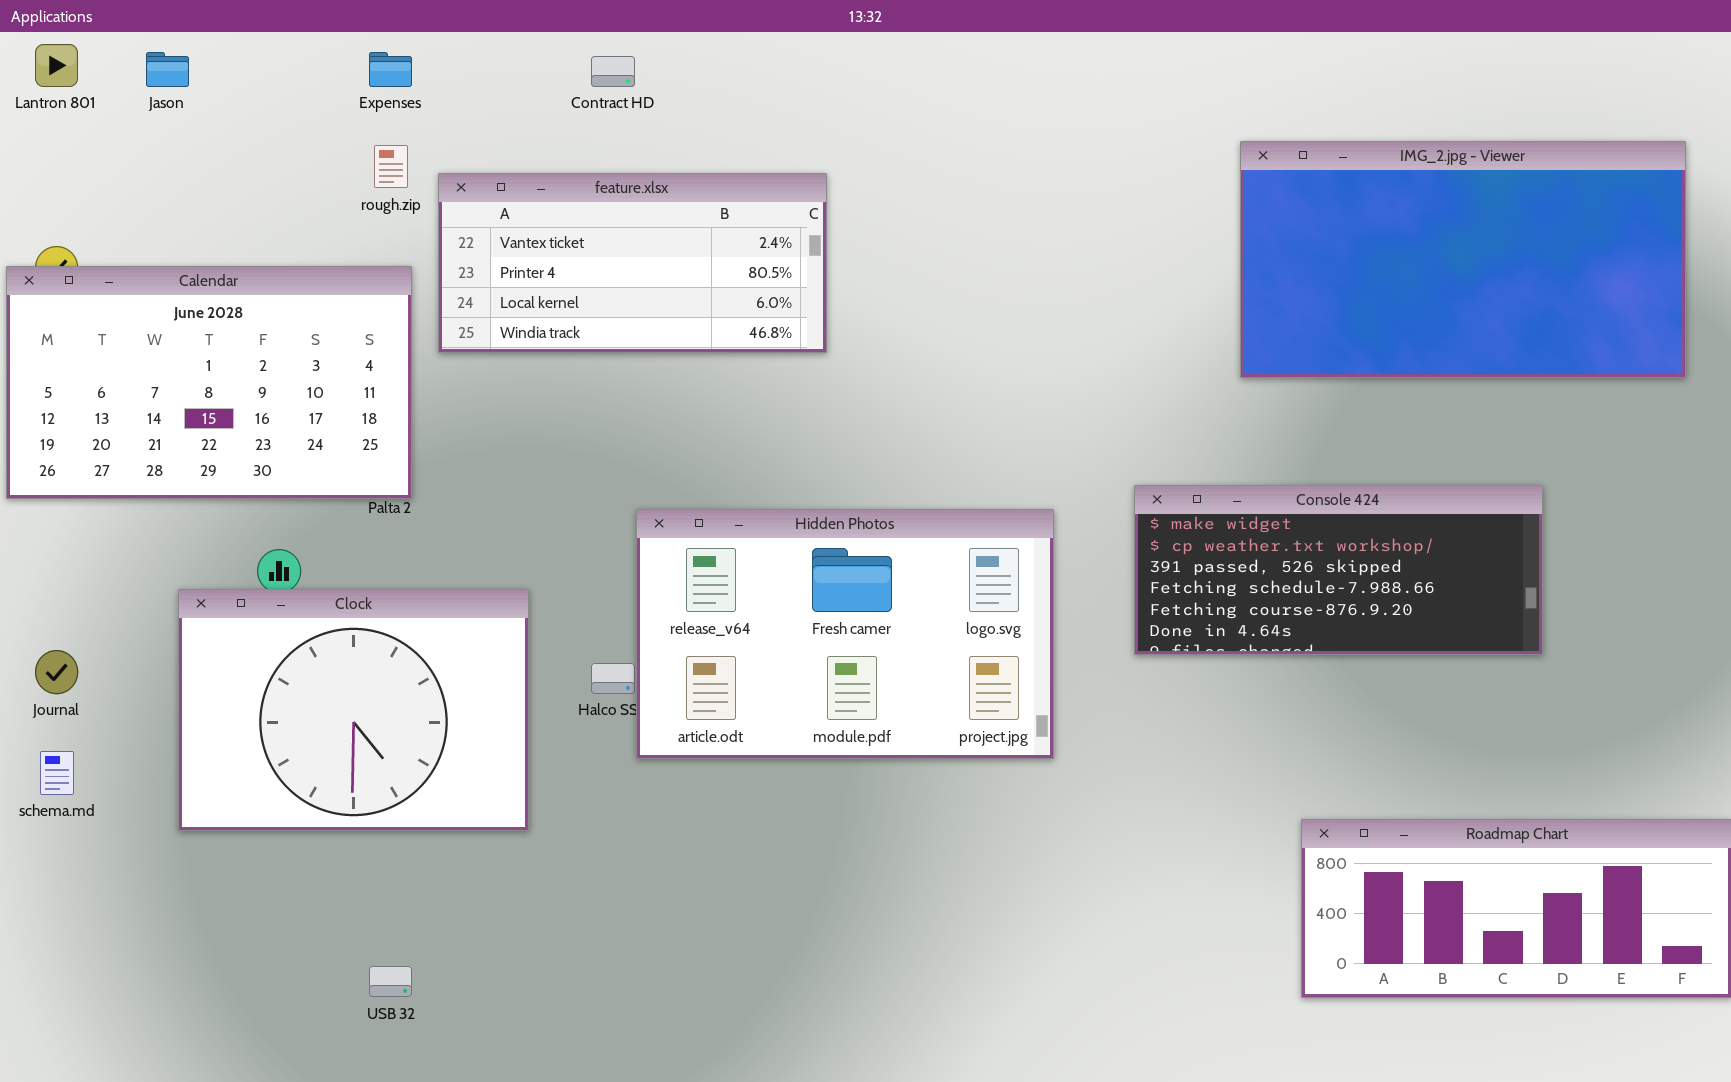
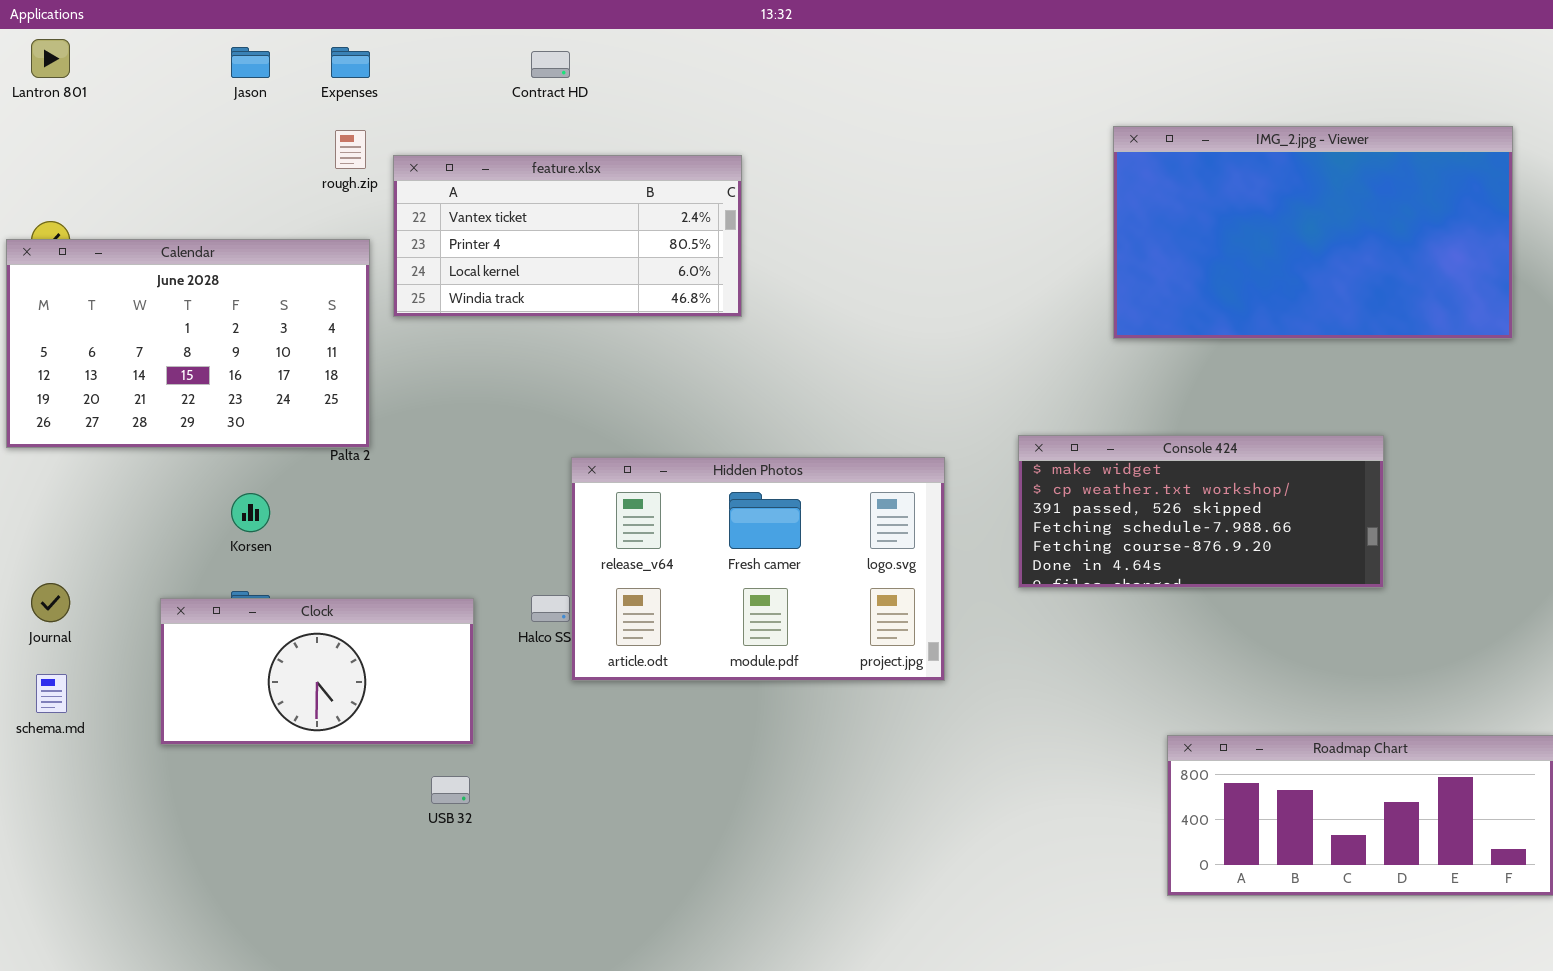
Jason: [146,52,189,87] -> [231,47,270,78], moved
Clock: [178,589,529,831] -> [160,598,474,745], resized
USB 32: [369,966,412,997] -> [431,776,470,804], moved

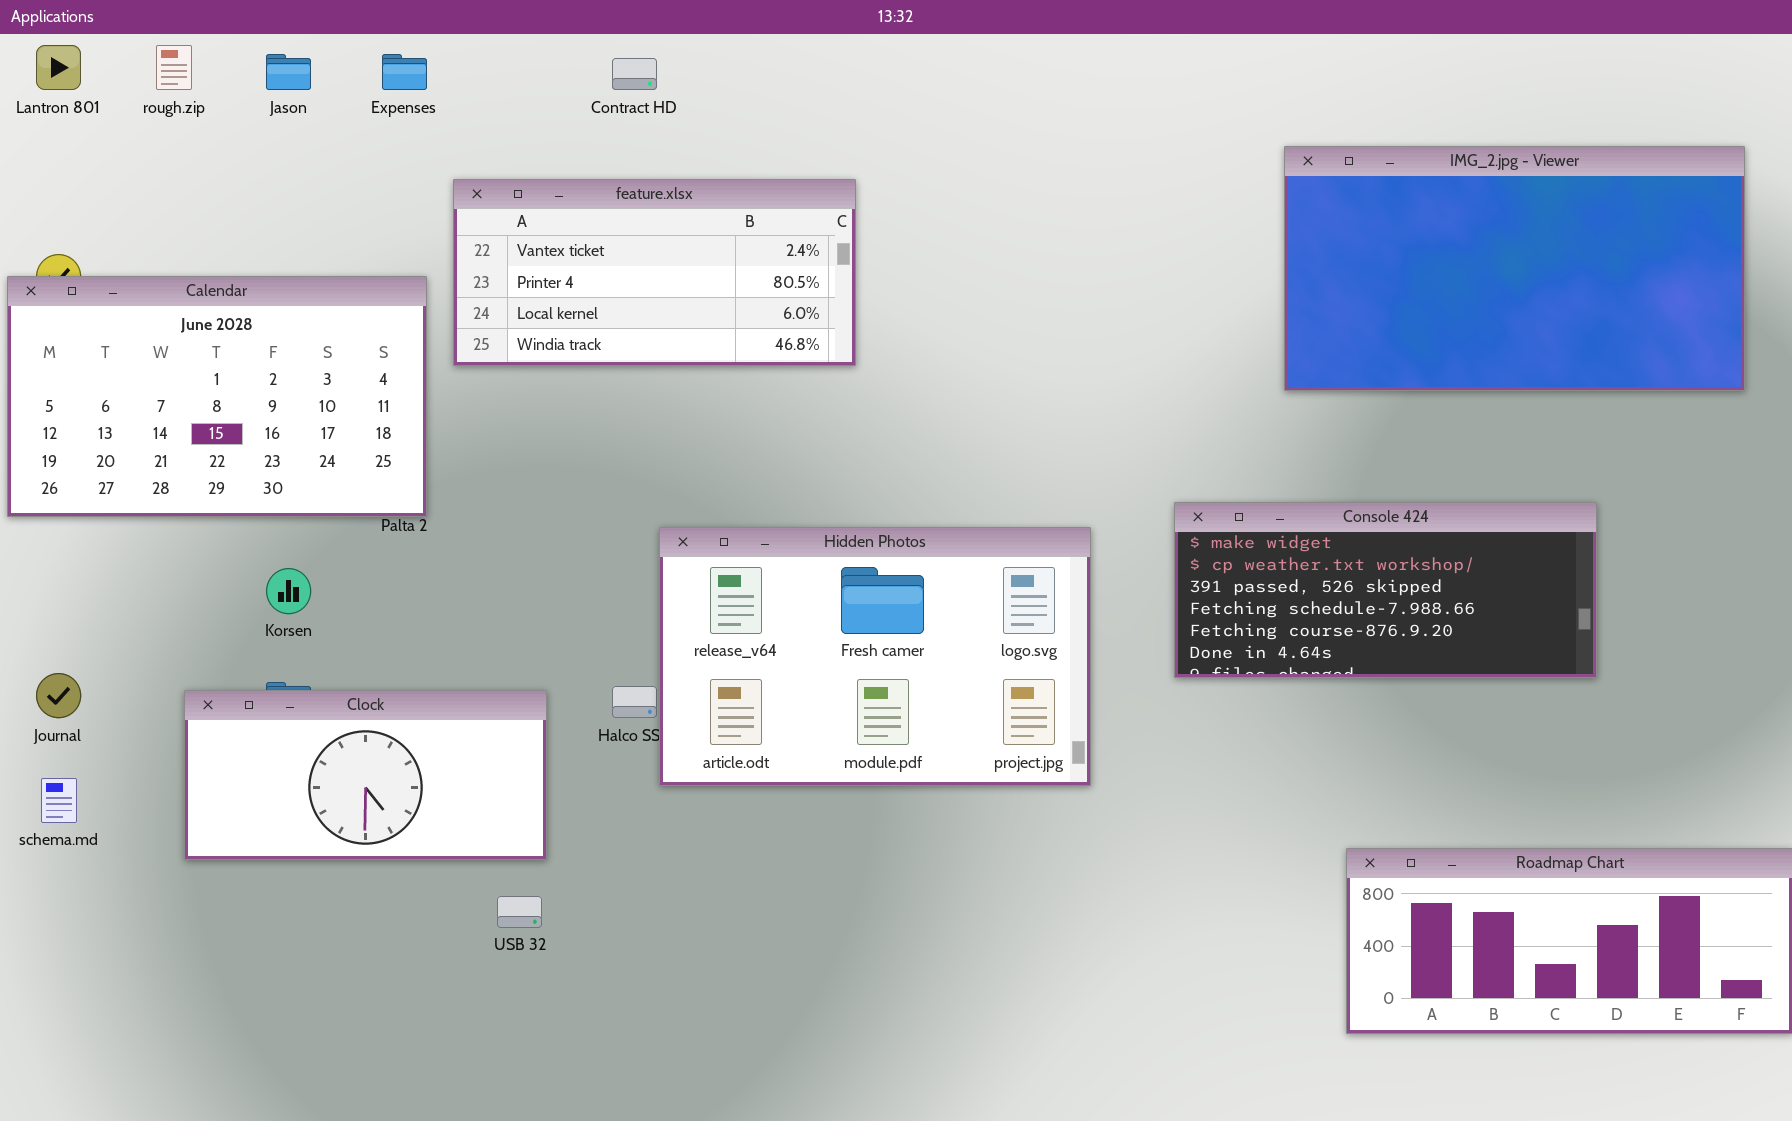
rough.zip: [335,130,366,169] -> [156,45,192,90], moved

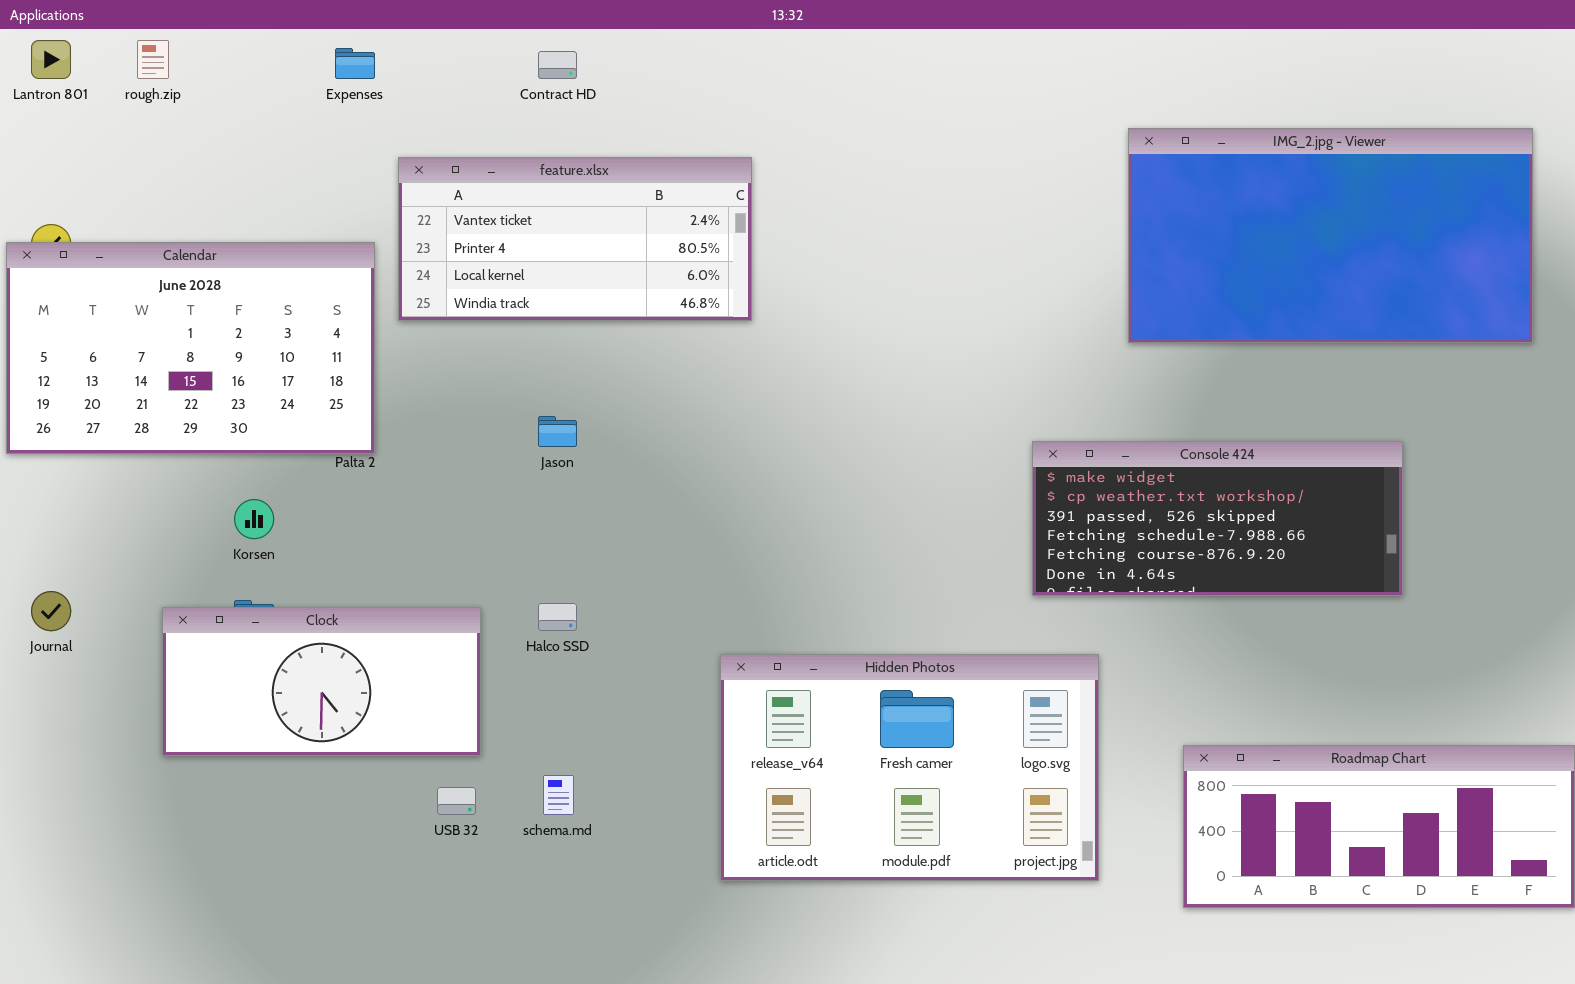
Jason: [266,54,311,90] -> [538,416,577,447], moved
Hidden Photos: [659,527,1091,786] -> [720,654,1099,881], moved
schema.md: [41,778,77,823] -> [543,775,574,815], moved

